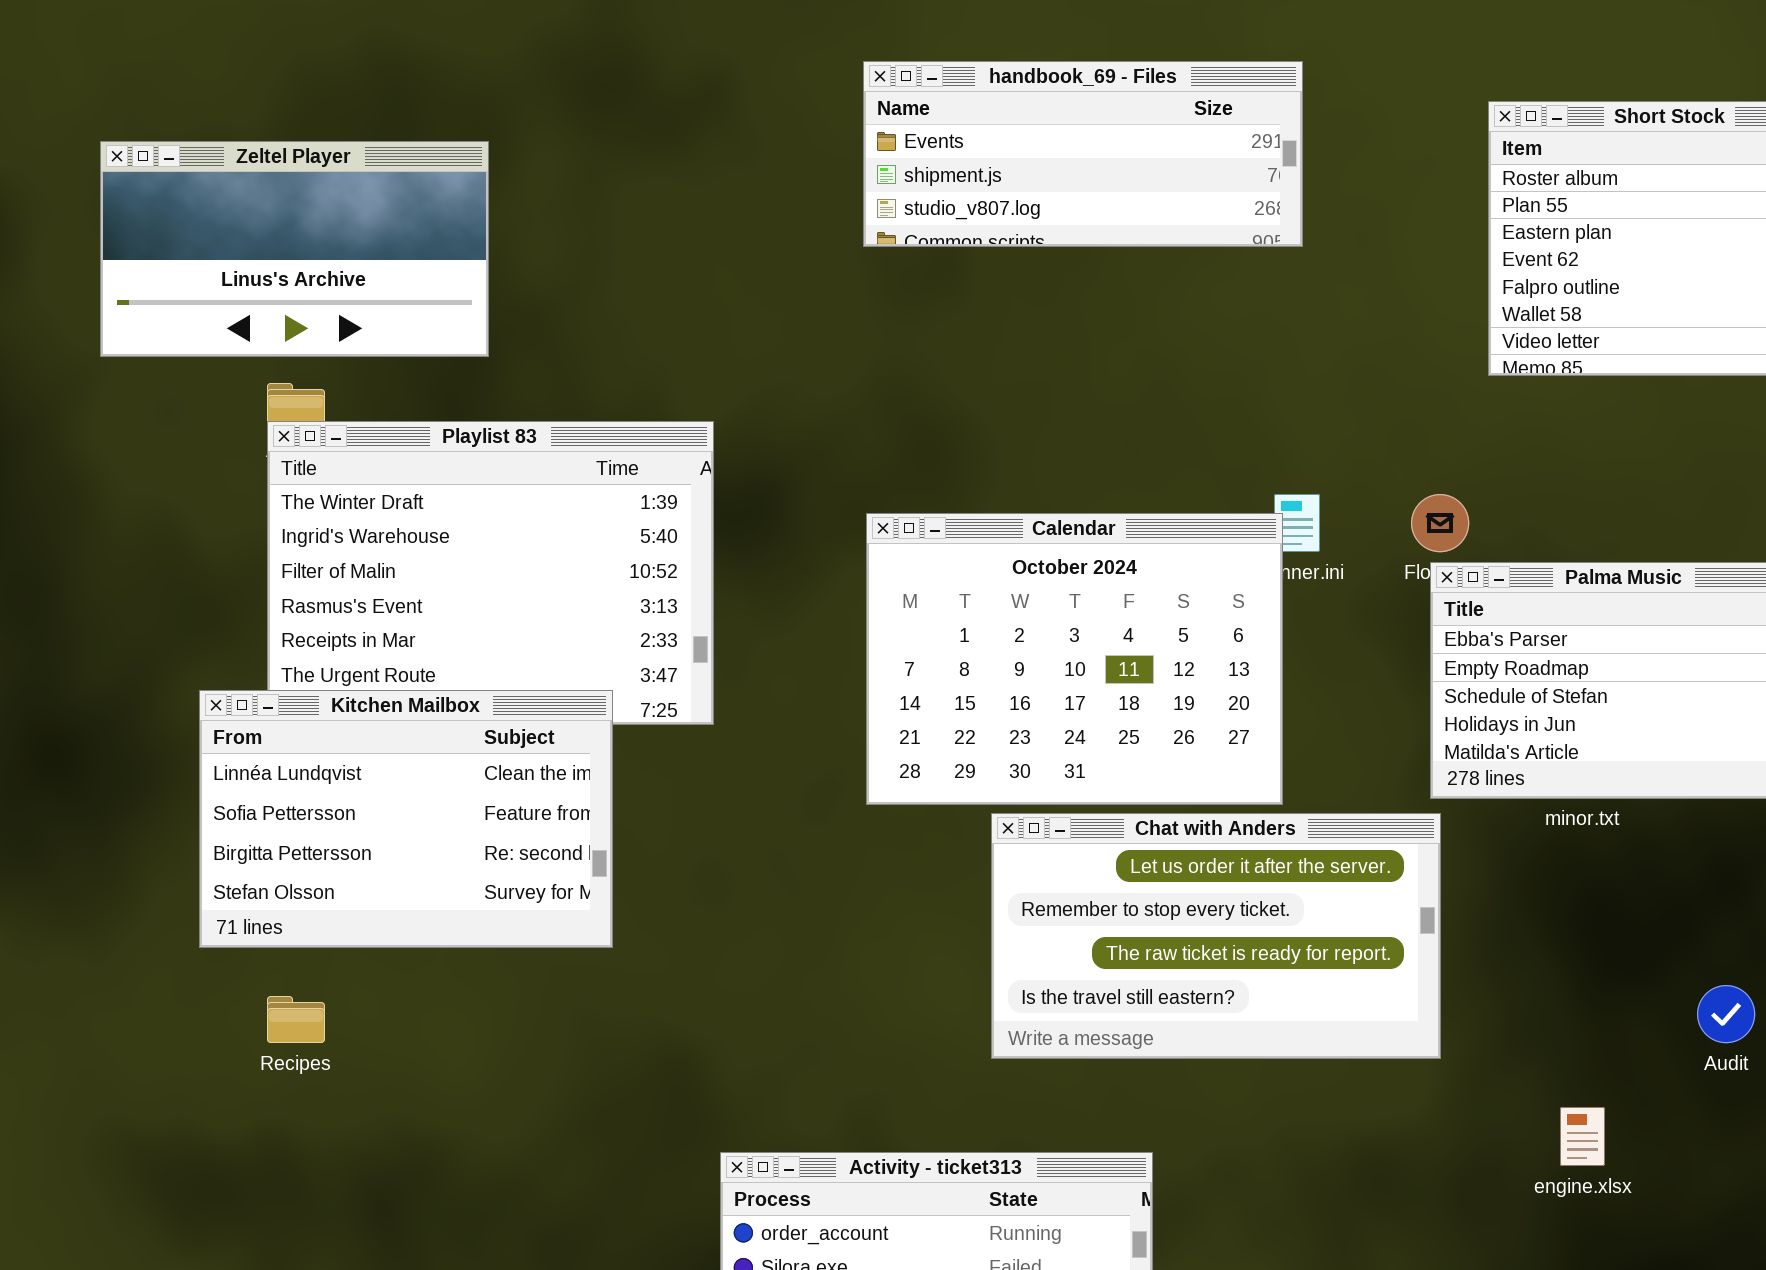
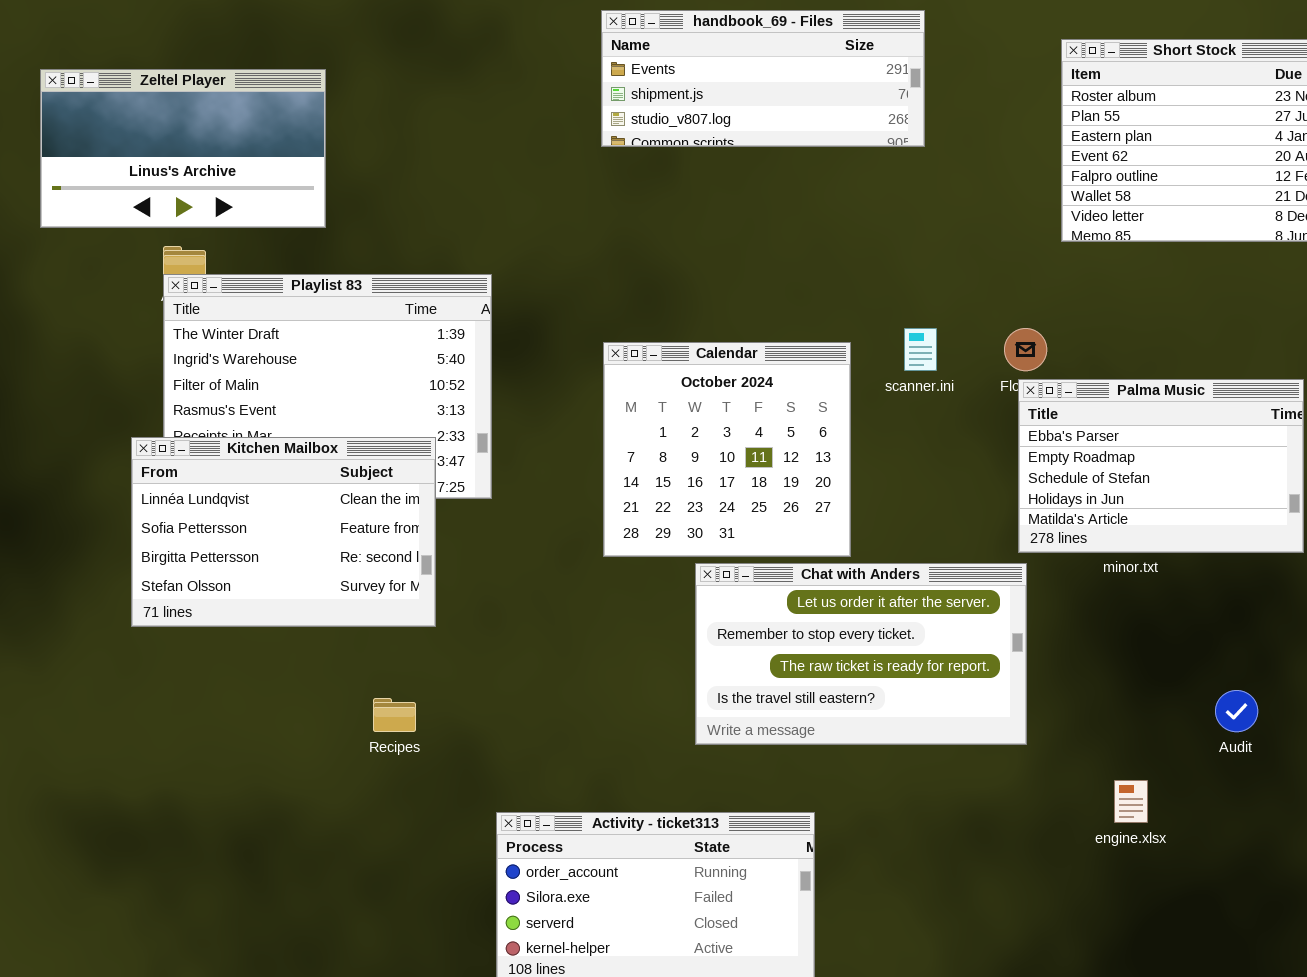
Calendar: [866,513,1283,805] -> [603,342,851,557], resized
Kitchen Mailbox: [199,690,613,948] -> [131,437,436,627], moved
Recipes: [267,996,325,1043] -> [373,698,416,732], moved

